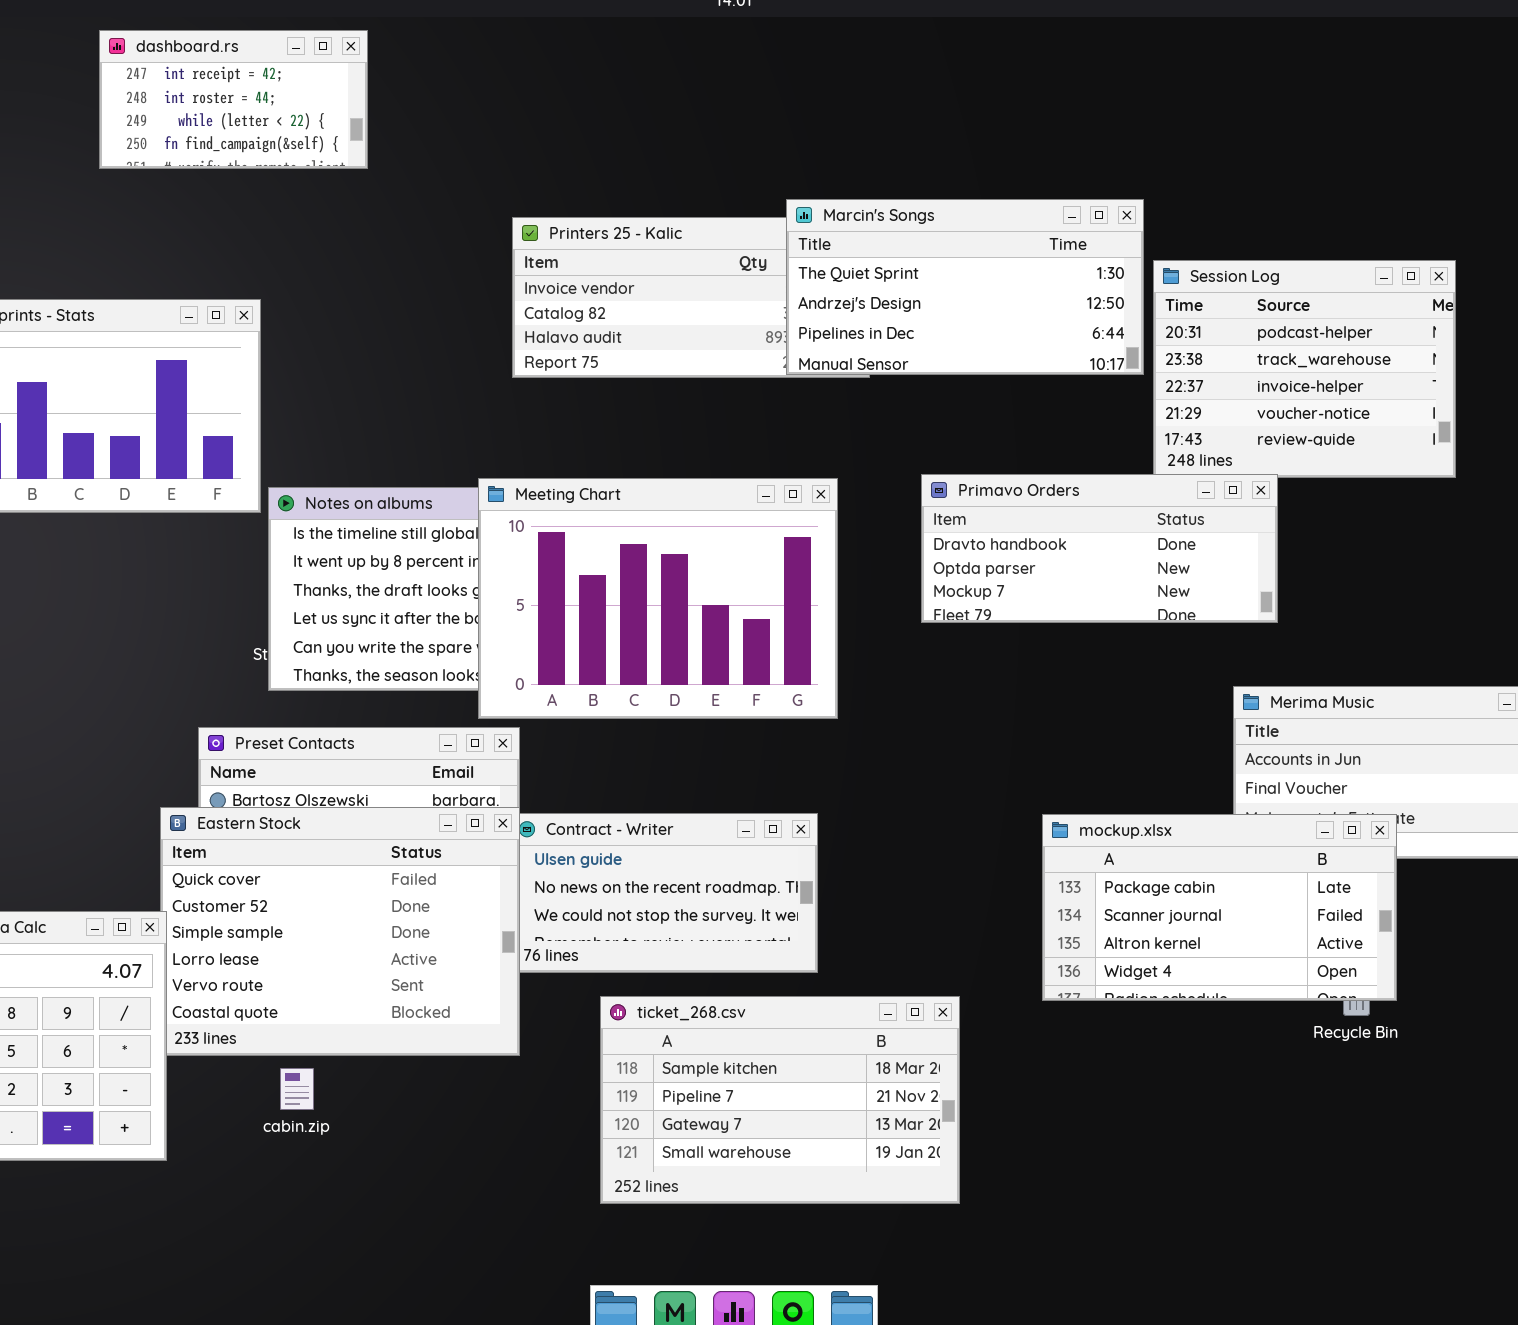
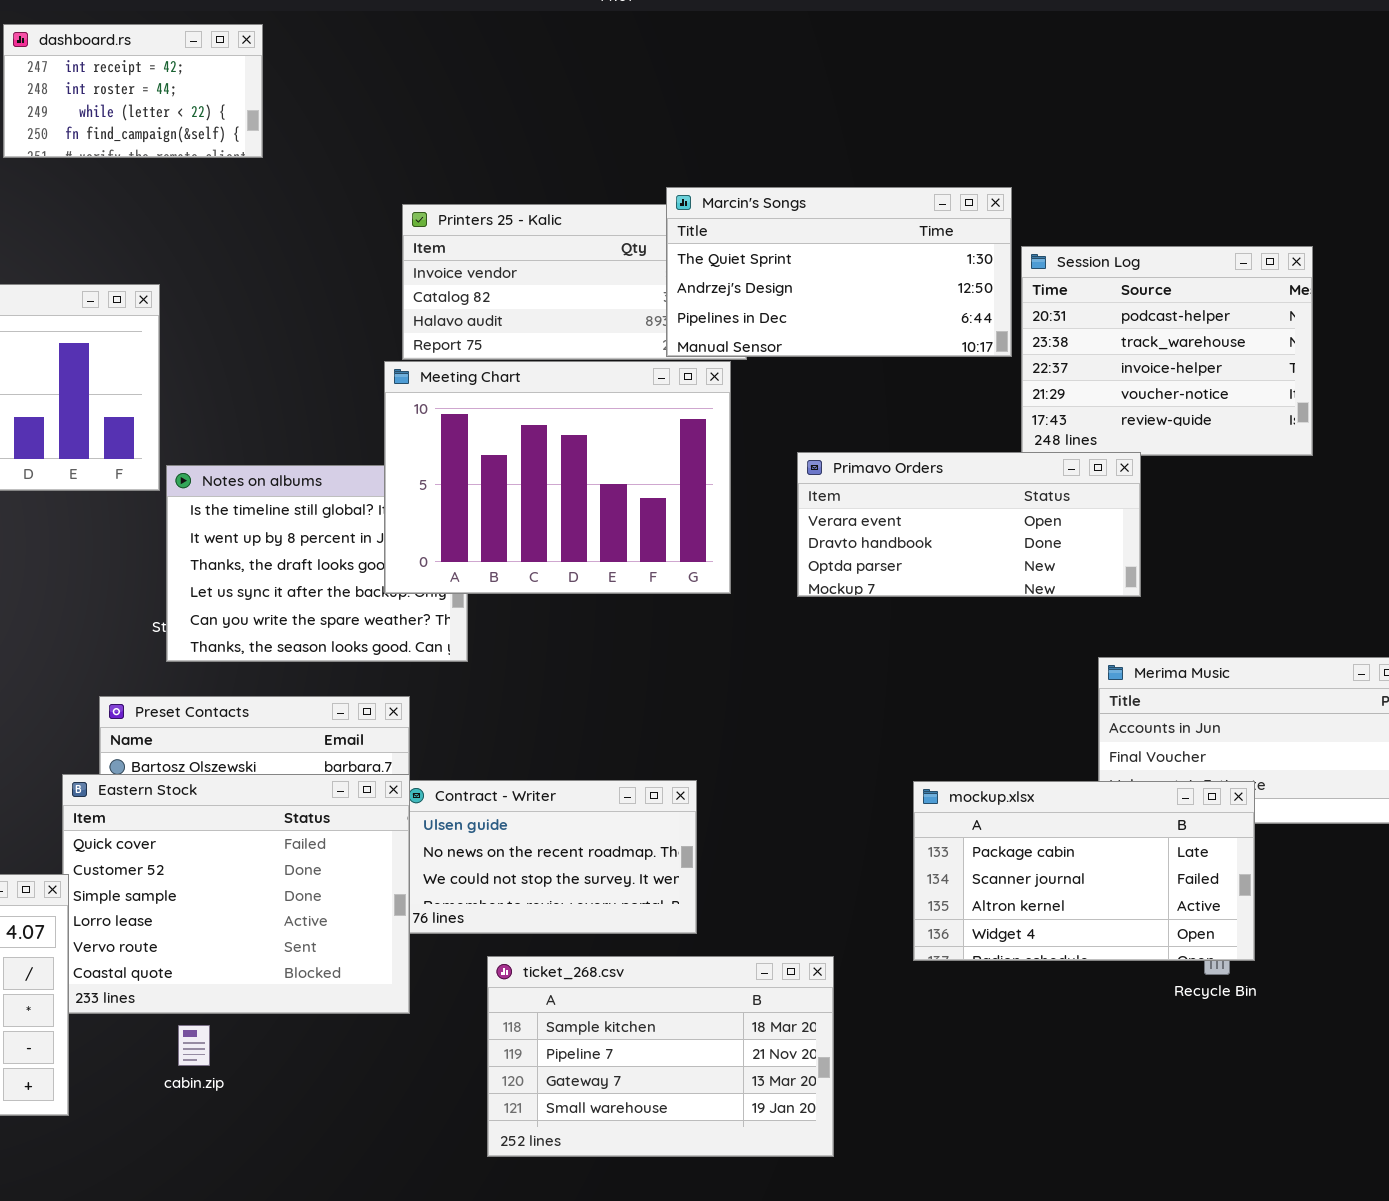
Primavo Orders: [921,474,1278,623] -> [797,452,1141,597], scrolled up 1 row
Meeting Chart: [478,478,838,719] -> [384,361,731,594], moved

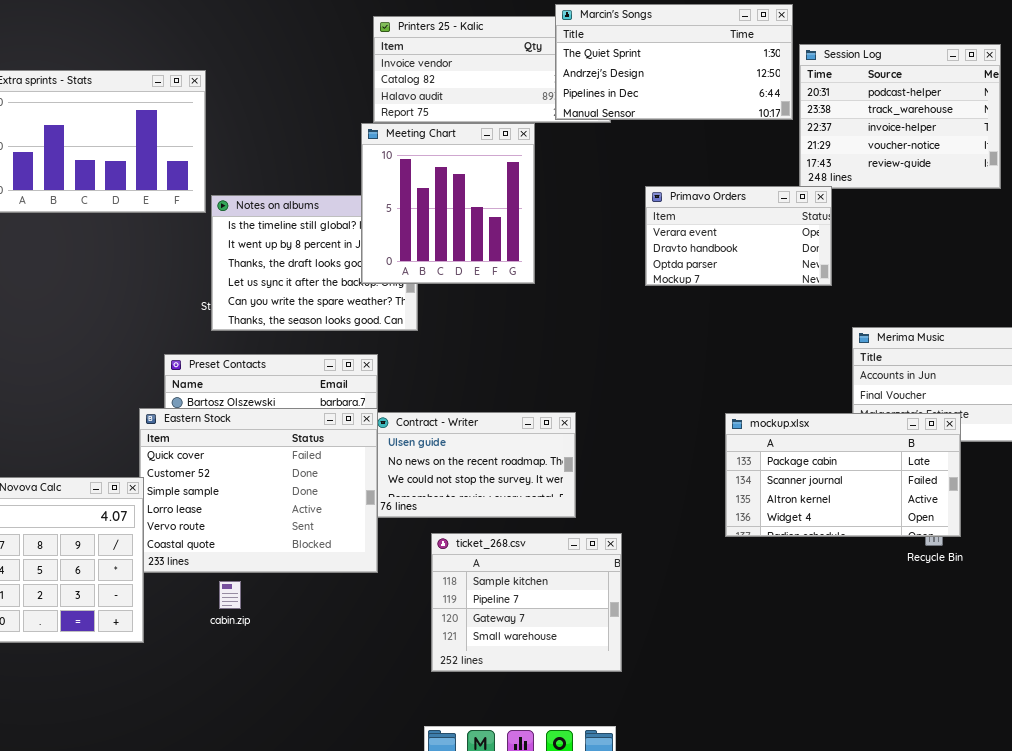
Meeting Chart: [384,361,731,594] -> [361,123,535,284], resized
Primavo Orders: [797,452,1141,597] -> [645,186,832,286], resized
ticket_268.csv: [487,956,834,1157] -> [431,533,622,672], resized

